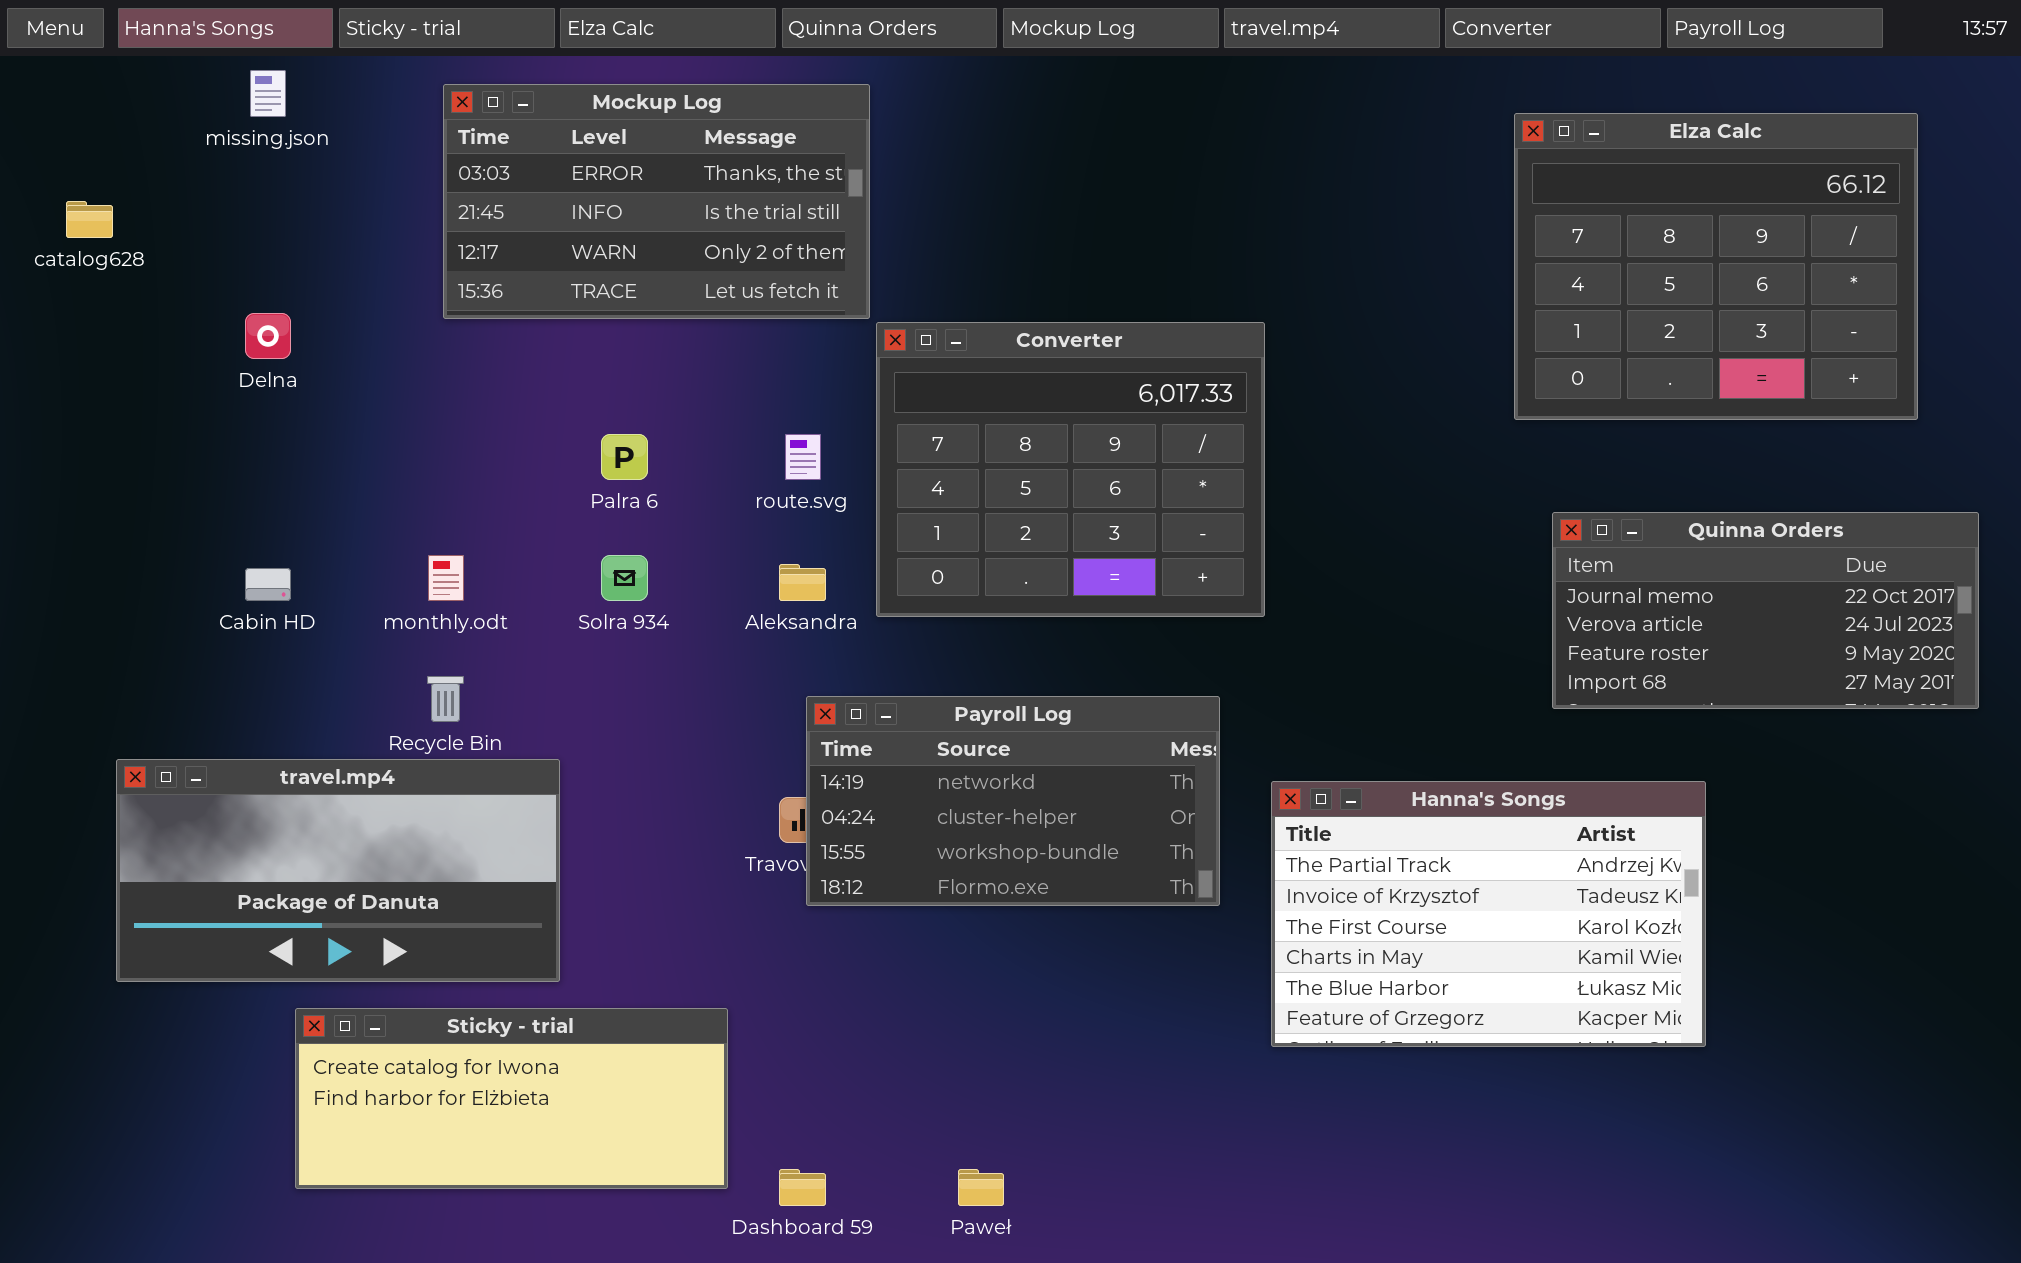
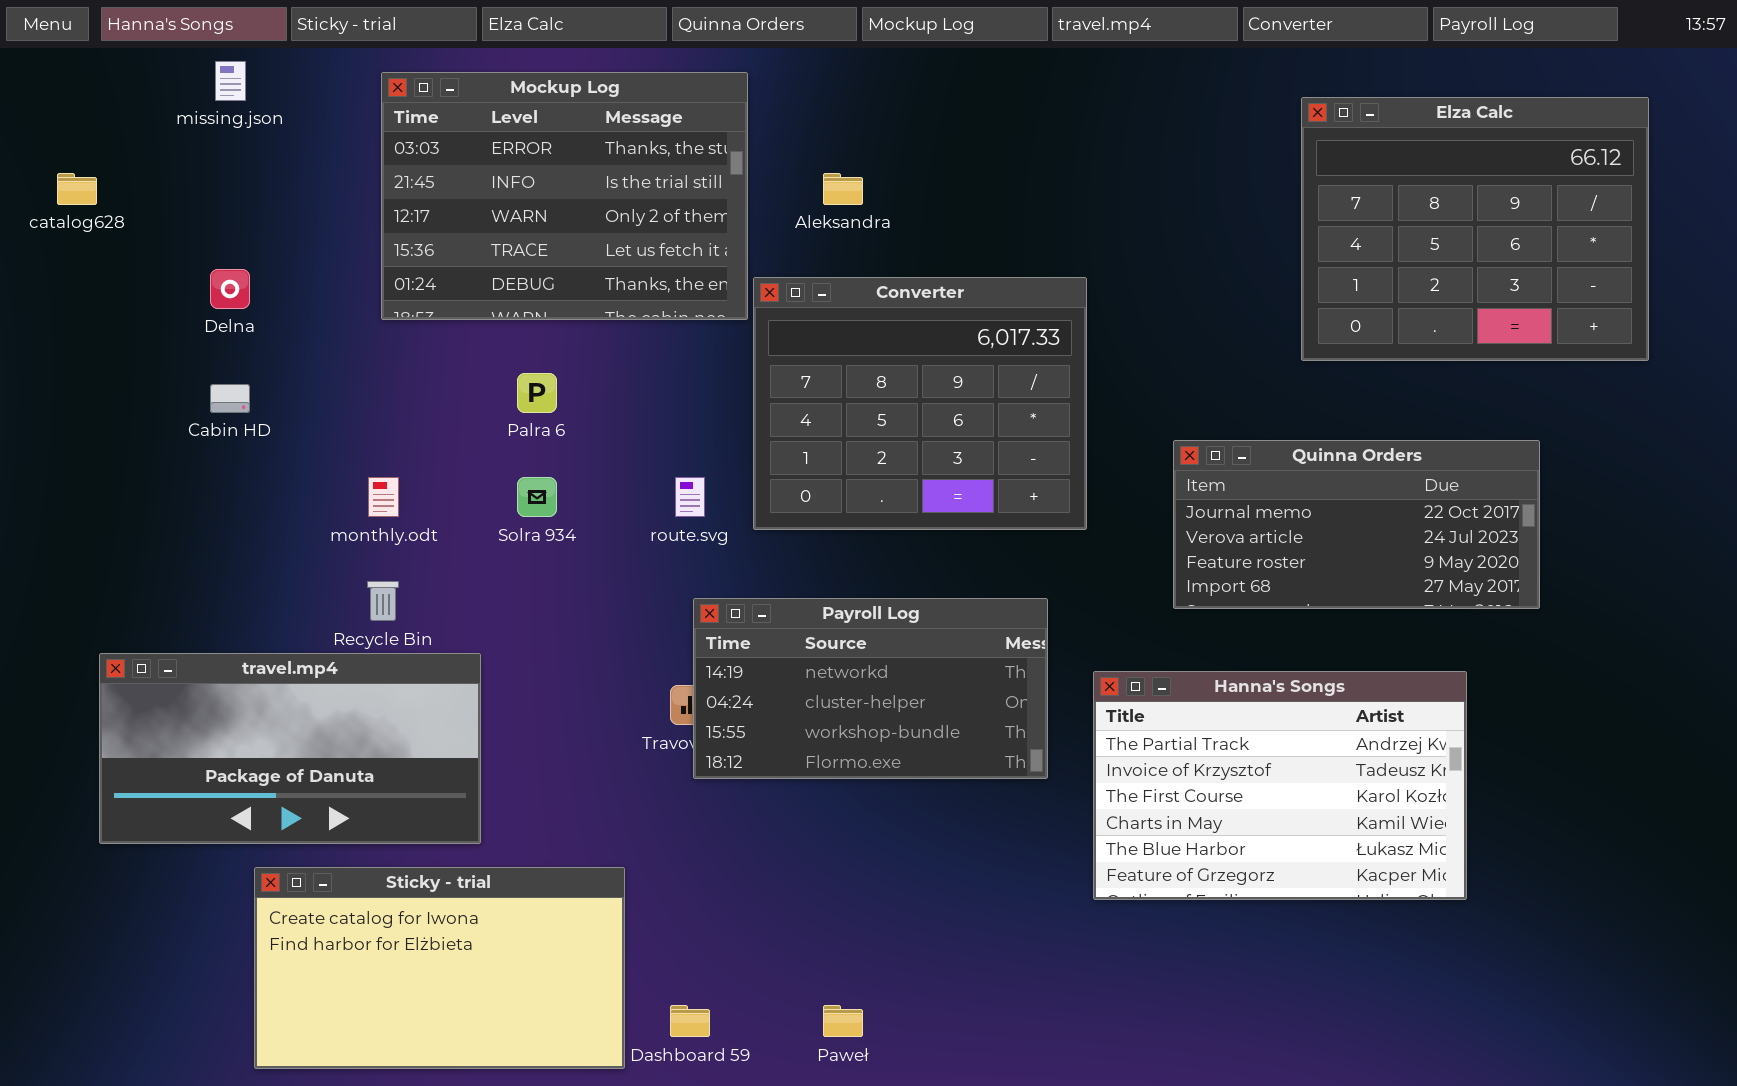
Mockup Log: [443,84,870,319] -> [381,72,748,320], resized
route.svg: [785,434,821,480] -> [675,477,705,517], moved
Quinna Orders: [1552,512,1979,709] -> [1173,440,1540,609], moved
Aleksandra: [779,564,826,601] -> [823,173,863,205], moved
Cabin HD: [245,568,291,601] -> [210,384,250,413], moved
Sticky - trial: [295,1008,728,1189] -> [254,867,625,1069], resized

